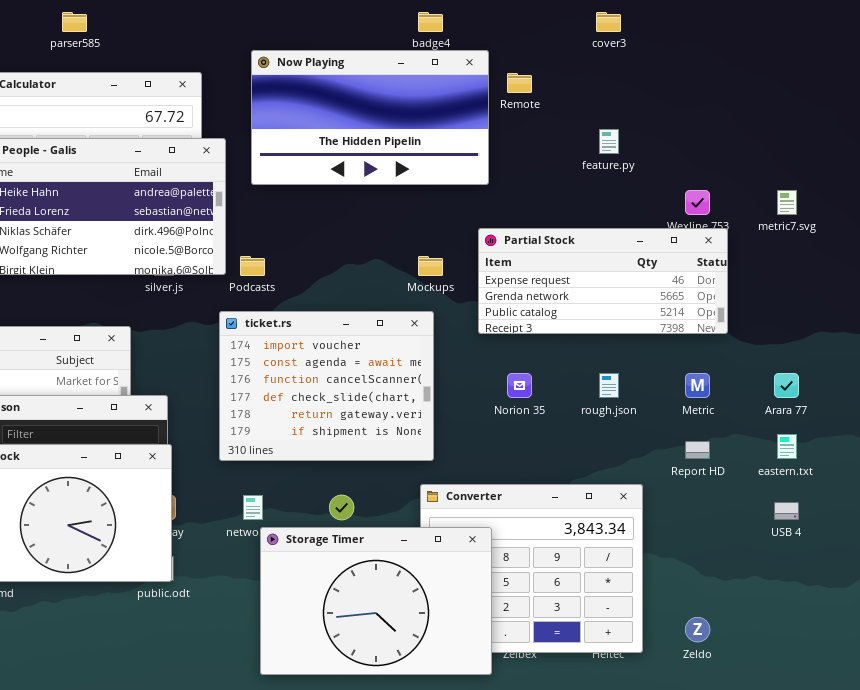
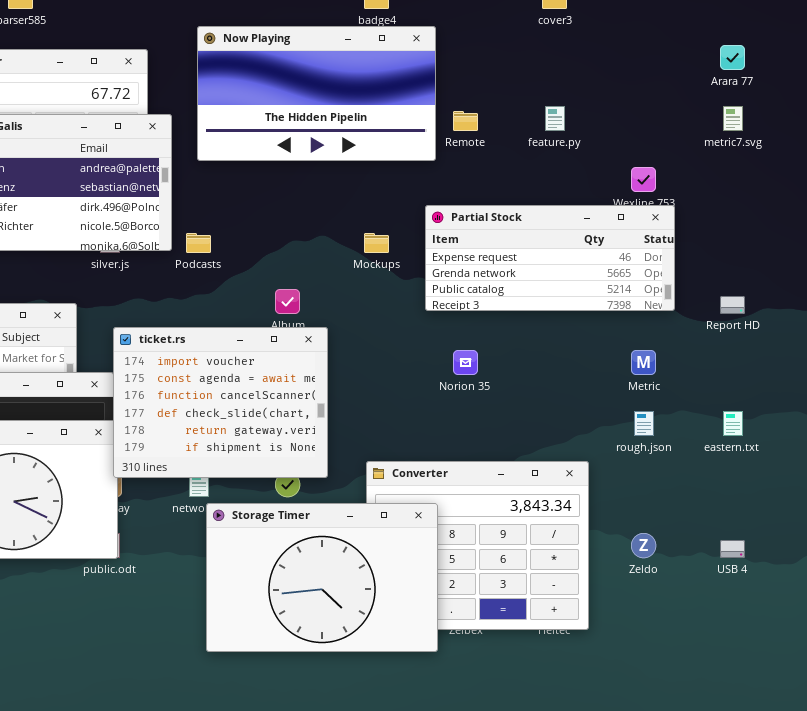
Remote: [507,73,532,93] -> [453,111,478,131], moved
metric7.svg: [777,190,797,215] -> [723,106,743,131], moved
ticket.rs: [219,311,434,461] -> [113,327,328,478], moved
rough.json: [599,373,619,398] -> [634,411,654,436], moved
Arara 77: [774,373,799,398] -> [720,45,745,70], moved
Report HD: [685,441,710,459] -> [720,296,745,314], moved
USB 4: [774,502,799,520] -> [720,540,745,558], moved
Zeldo: [685,617,710,642] -> [631,533,656,558], moved

